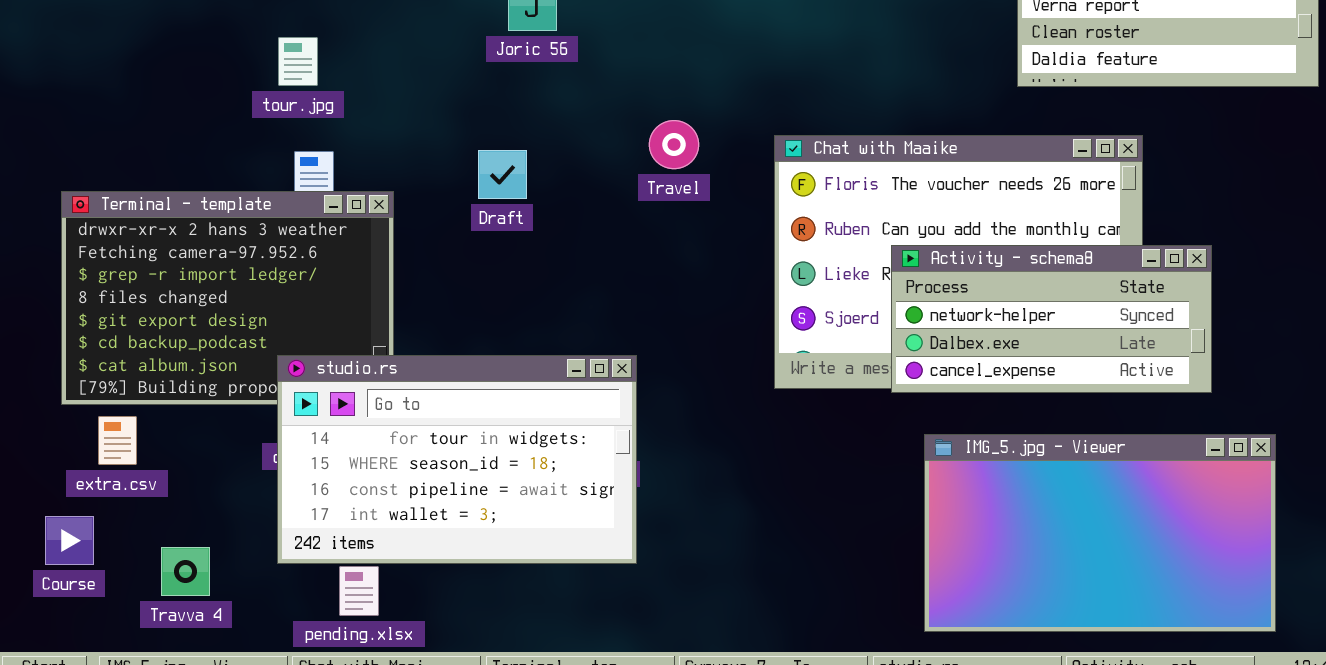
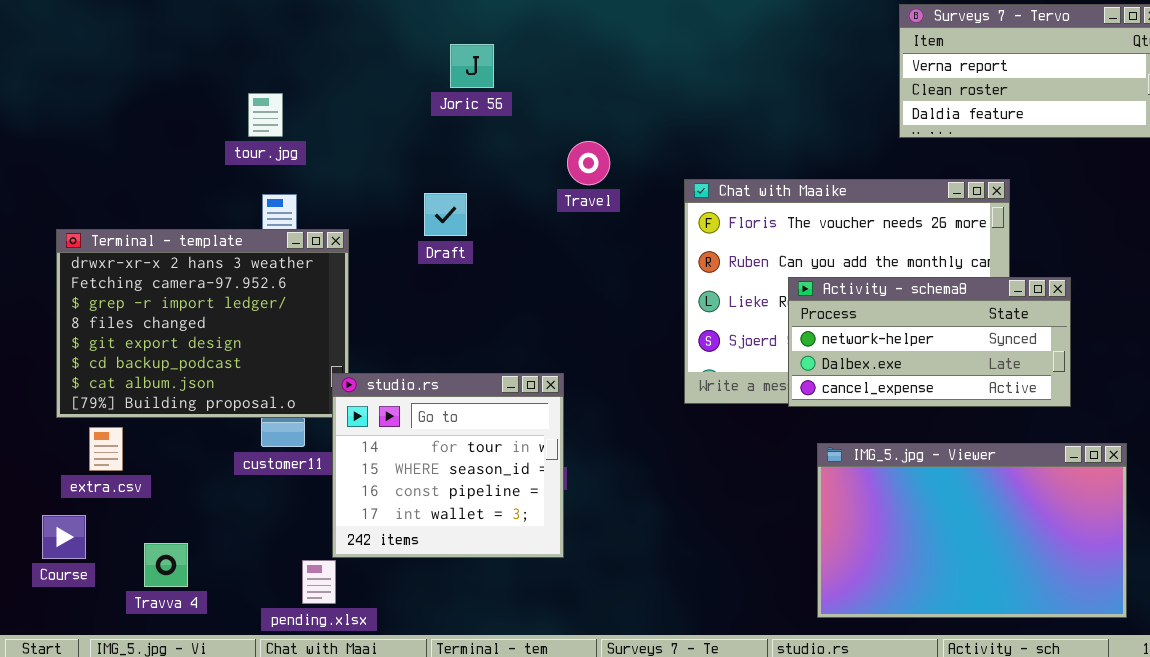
Travel: [649,120,699,169] -> [567,141,610,185], moved
studio.rs: [277,355,637,564] -> [332,373,564,558], resized

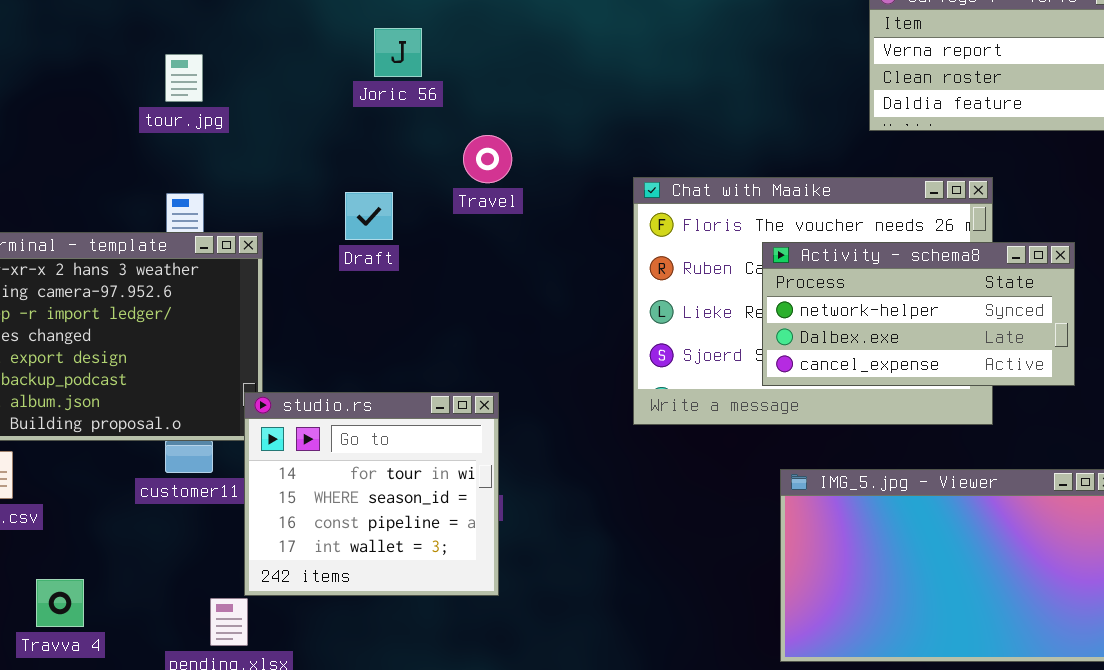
tour.jpg: [248,93,283,137] -> [165,54,203,102], moved
Travel: [567,141,610,185] -> [463,135,512,183], moved
Activity - schema8: [788,277,1071,407] -> [762,242,1075,386], moved

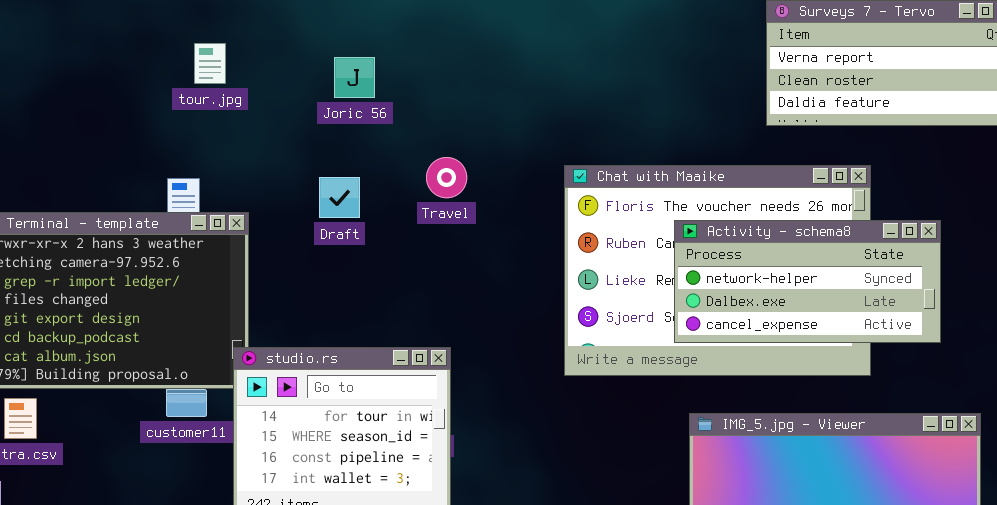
Joric 56: [374,28,422,77] -> [334,57,375,98], moved
tour.jpg: [165,54,203,102] -> [194,43,226,84], moved
Travel: [463,135,512,183] -> [426,157,467,198], moved

